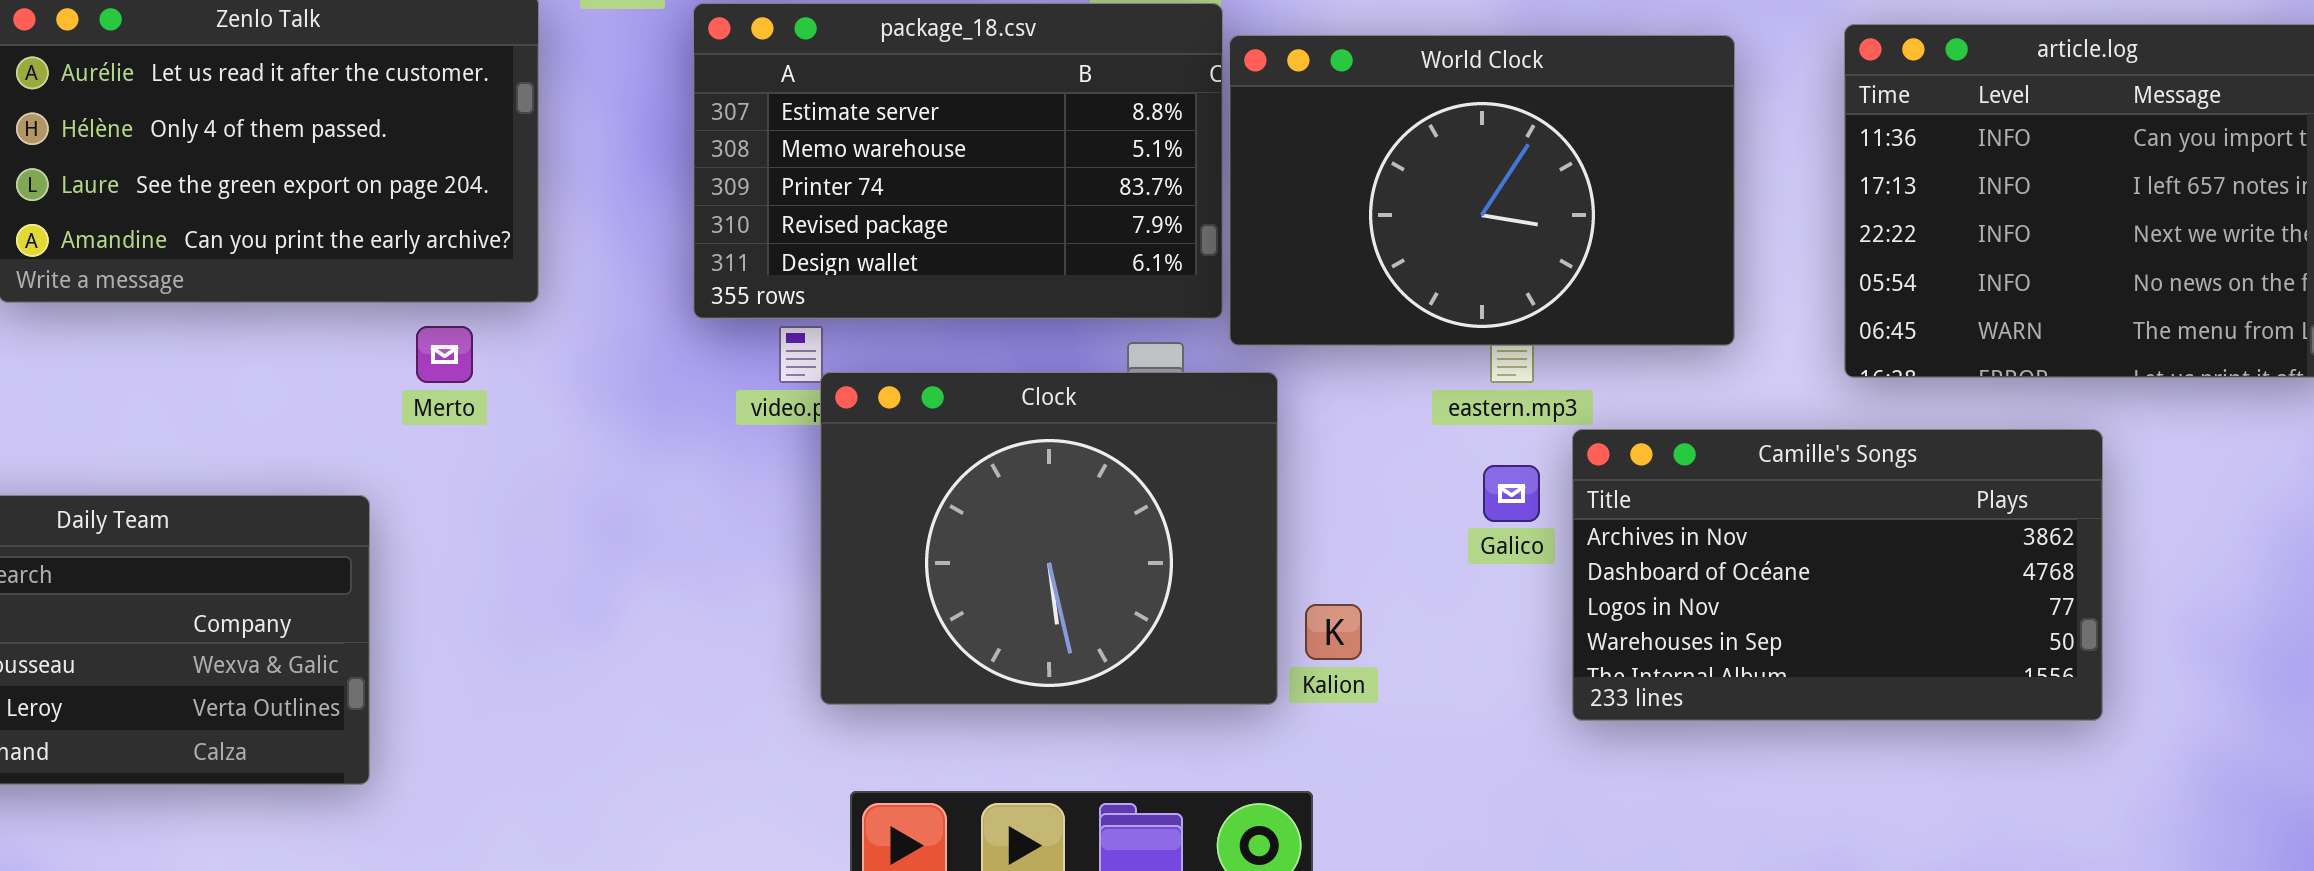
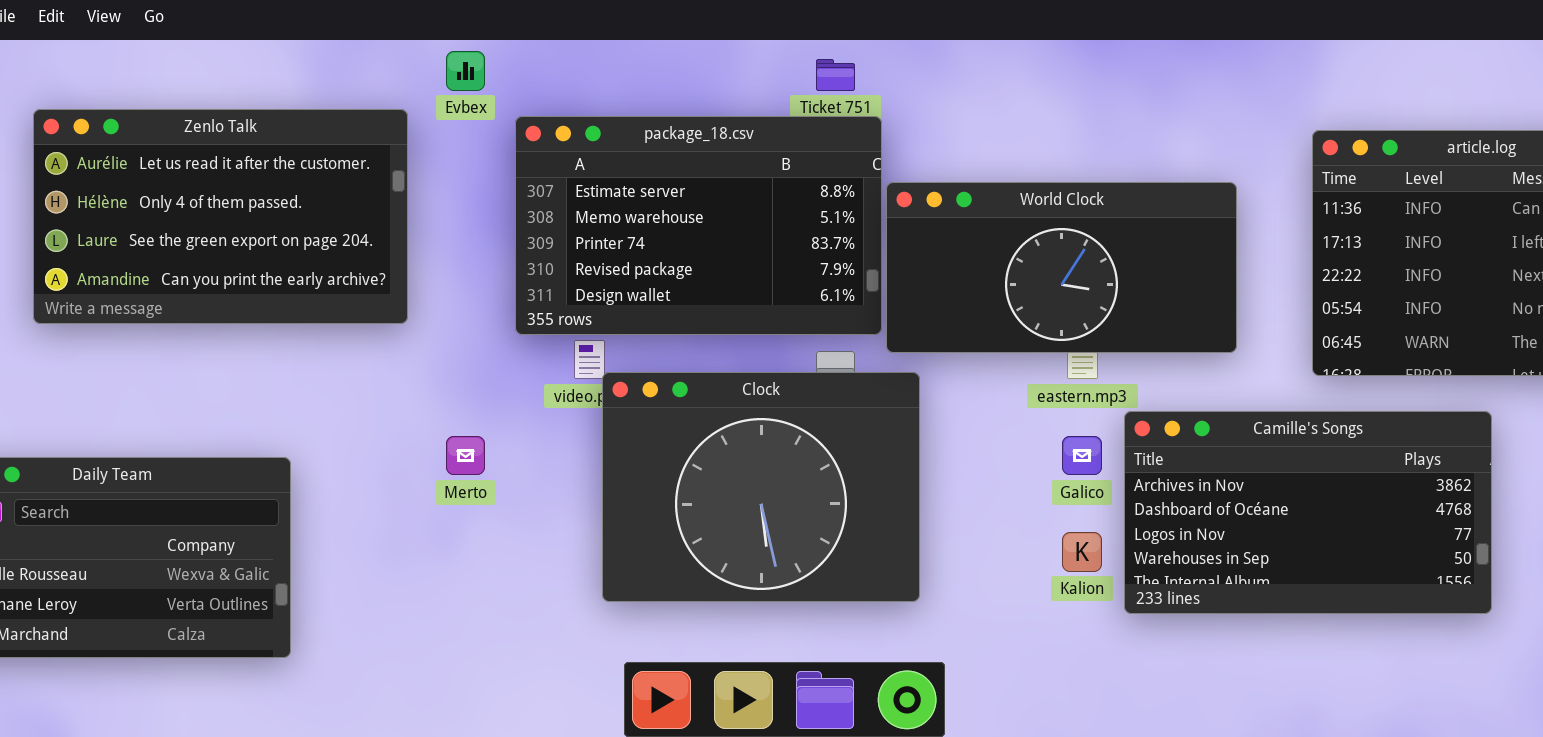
World Clock: [1229,35,1735,346] -> [886,182,1237,353], resized
Merto: [416,326,473,383] -> [446,436,485,475], moved
Kalion: [1305,604,1362,660] -> [1062,532,1102,572], moved

